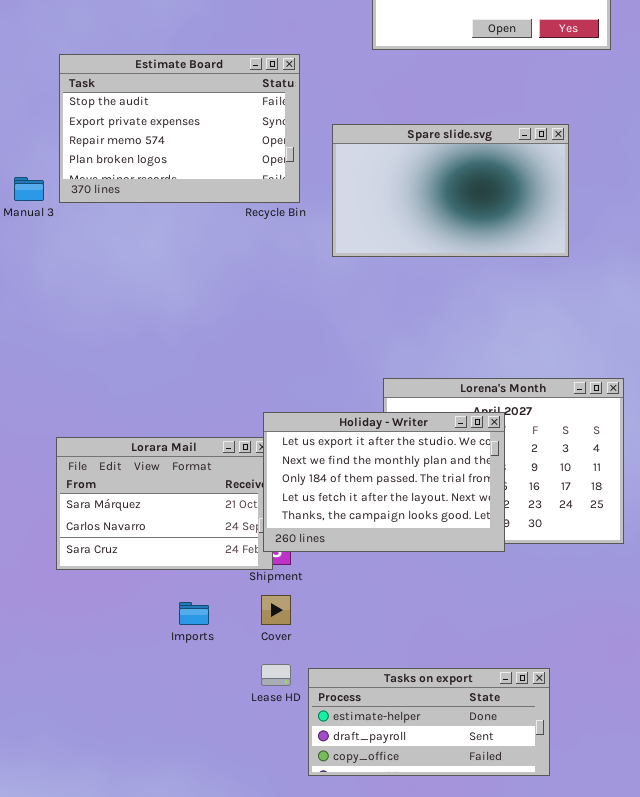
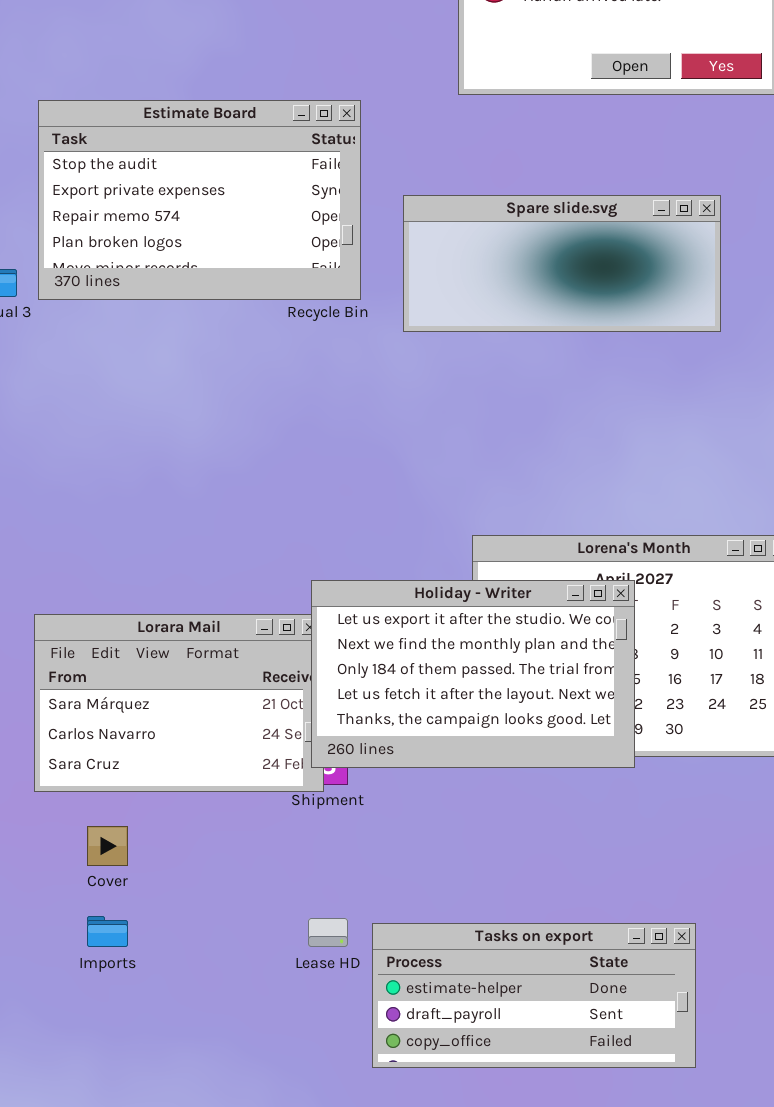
Spare slide.svg: [332,124,569,257] -> [403,195,721,332], resized
Cover: [261,595,291,625] -> [87,826,128,866], moved
Imports: [179,602,209,625] -> [87,916,128,947], moved

